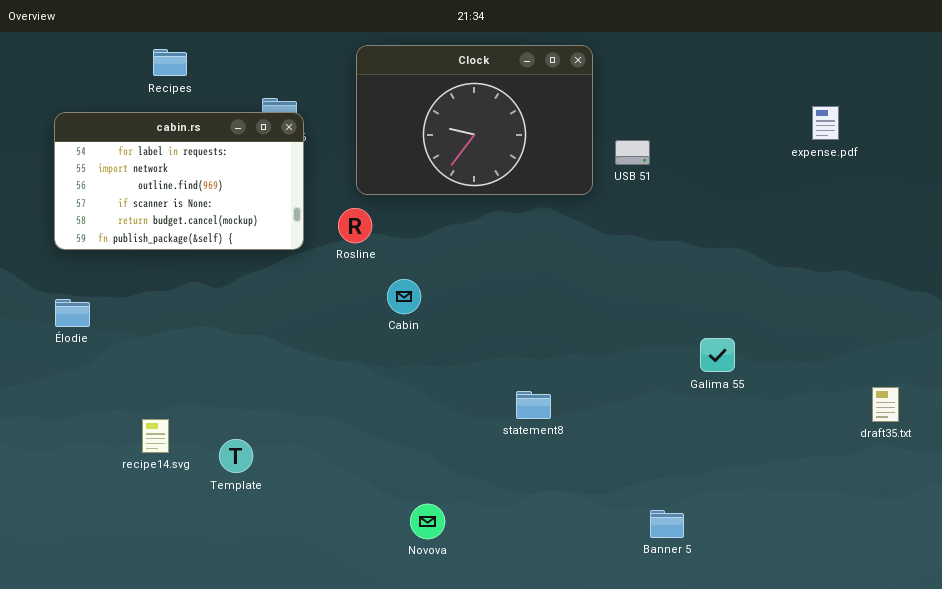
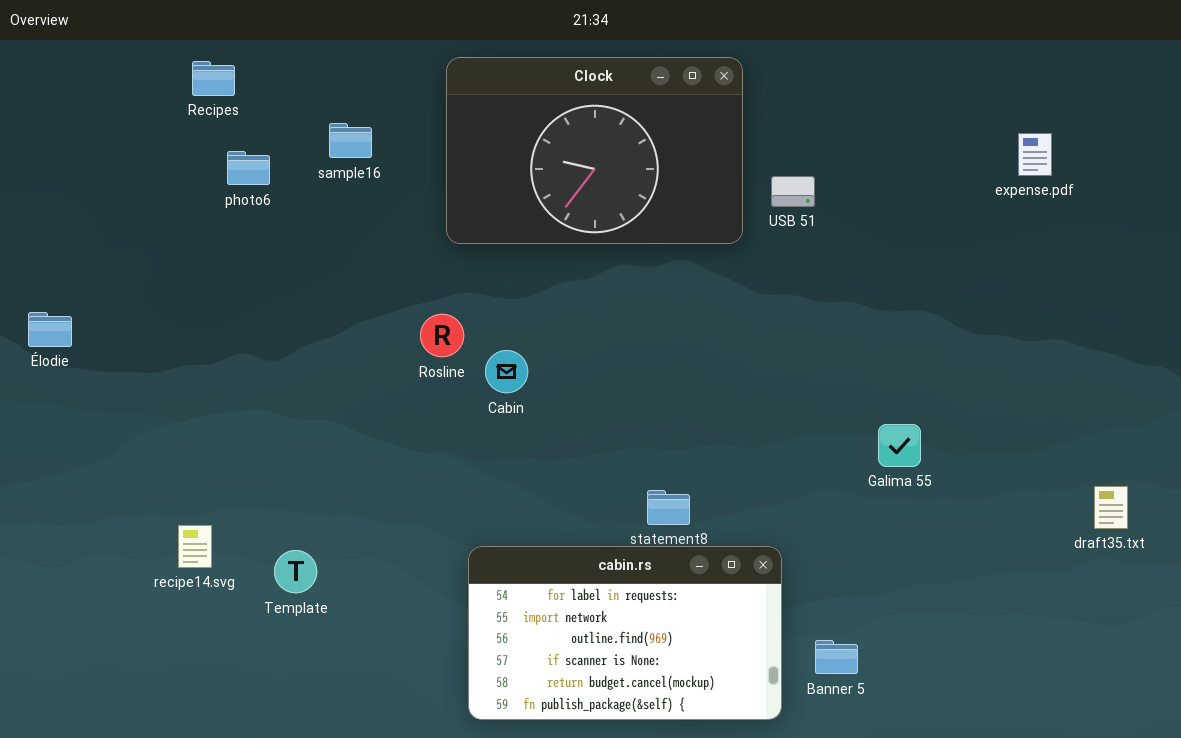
cabin.rs: [54,112,304,250] -> [468,546,782,720], moved
Rosline: [338,208,372,243] -> [420,314,464,357], moved
Élodie: [55,299,90,327] -> [28,312,72,347], moved

